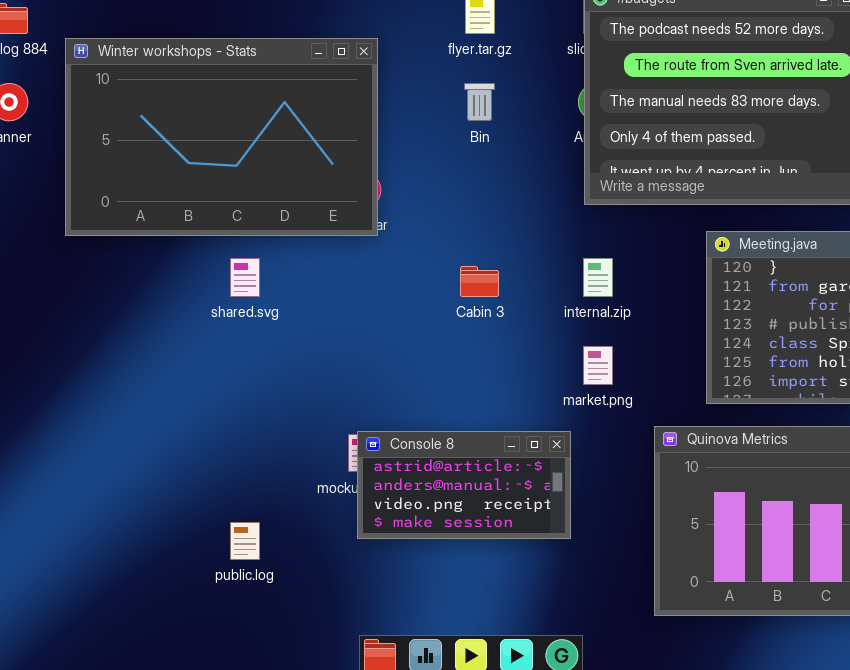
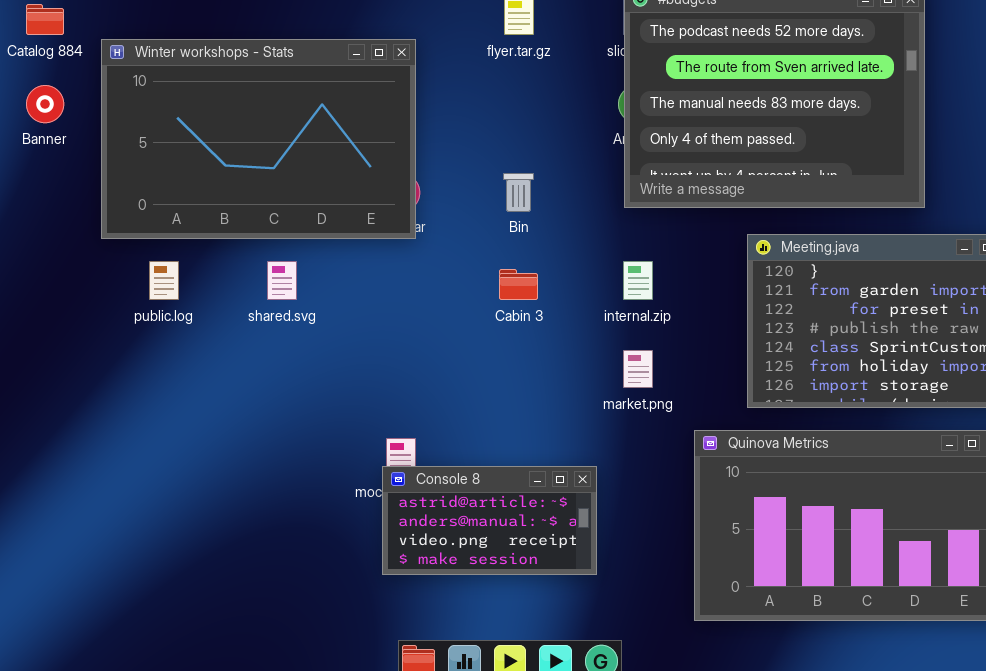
Bin: [464,83,495,121] -> [503,173,534,212], moved
Console 8: [357,431,571,539] -> [382,466,597,575], moved
public.log: [230,522,260,560] -> [149,261,179,300], moved

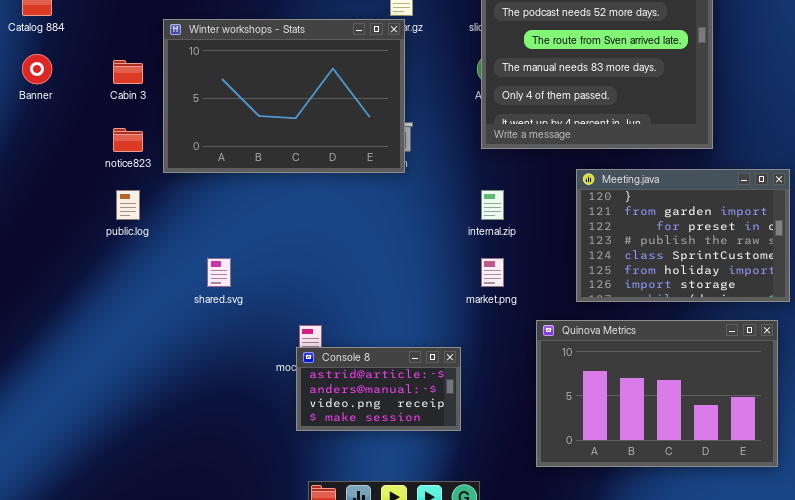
Winter workshops - Stats: [101,39,416,239] -> [163,19,405,173], moved
shared.svg: [267,261,297,300] -> [207,258,231,287], moved
Cabin 3: [499,269,538,300] -> [113,60,143,84], moved

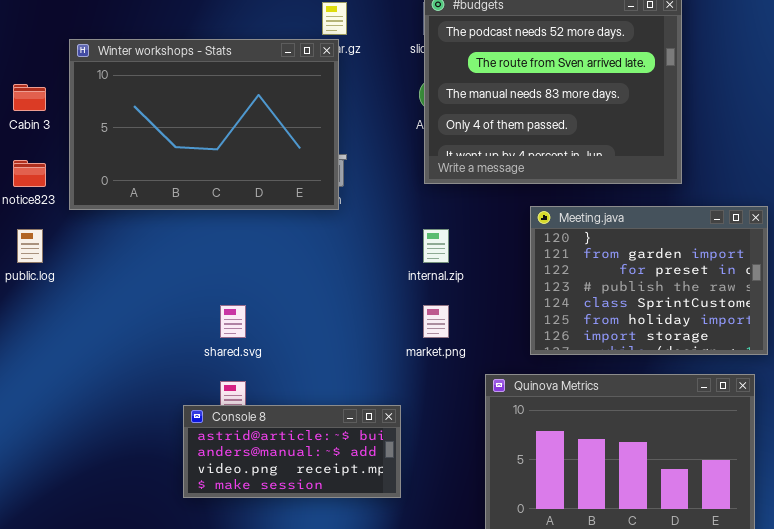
shared.svg: [207,258,231,287] -> [220,305,246,338], moved
Console 8: [296,347,461,431] -> [183,405,401,498], resized

